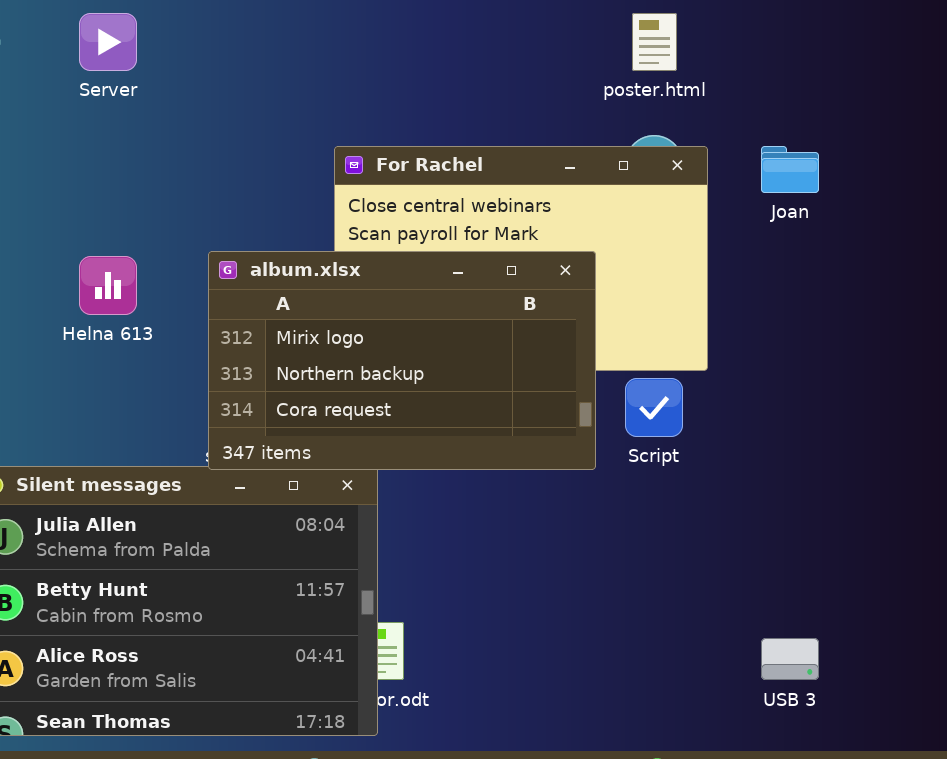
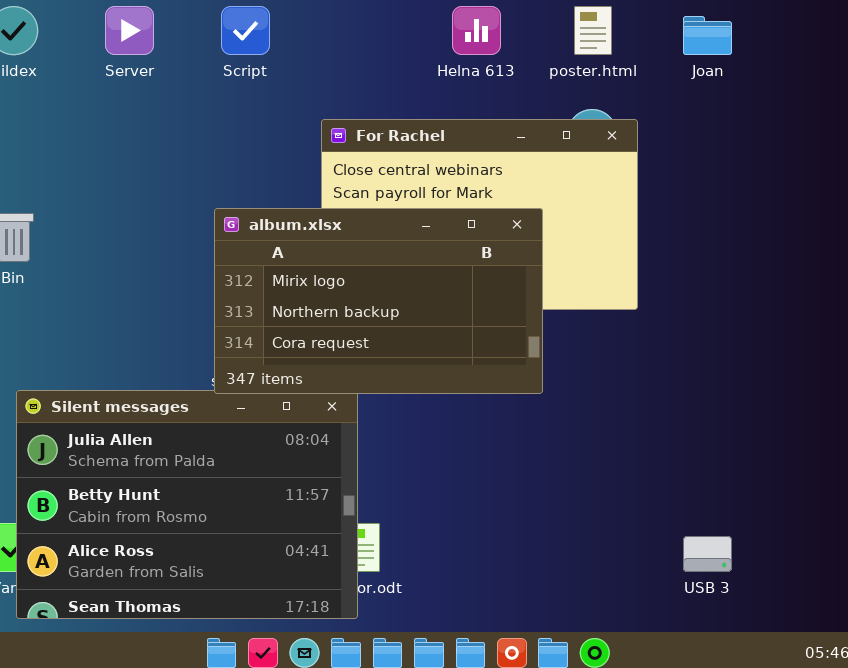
Joan: [761,146,819,193] -> [683,16,732,55], moved
Helna 613: [79,256,137,315] -> [452,6,501,55], moved
Script: [625,378,683,437] -> [221,6,270,55], moved

